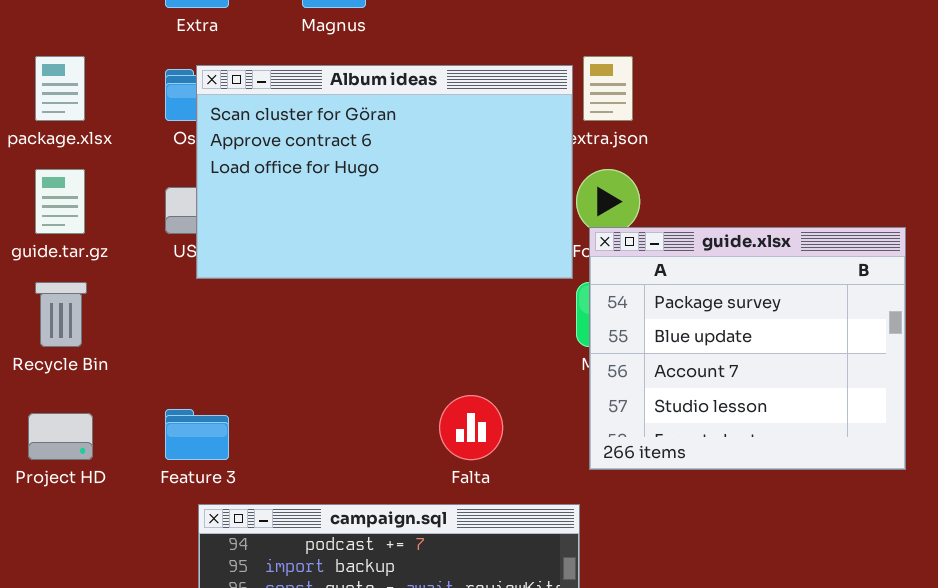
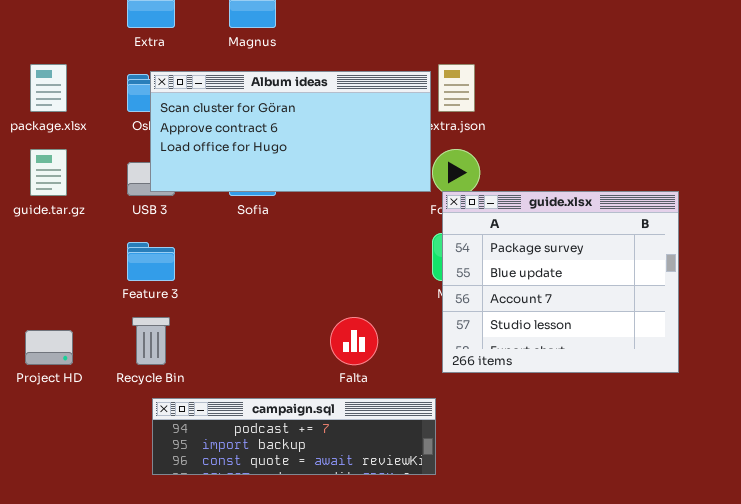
Album ideas: [196,65,573,279] -> [150,71,431,192], resized
Recycle Bin: [35,282,87,347] -> [132,317,170,365], moved
Feature 3: [165,409,229,460] -> [127,242,175,281], moved

